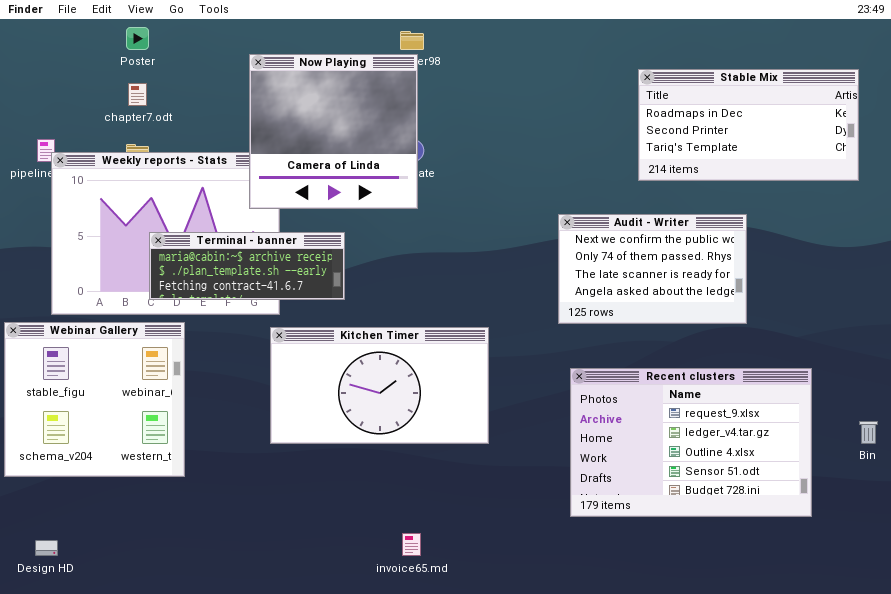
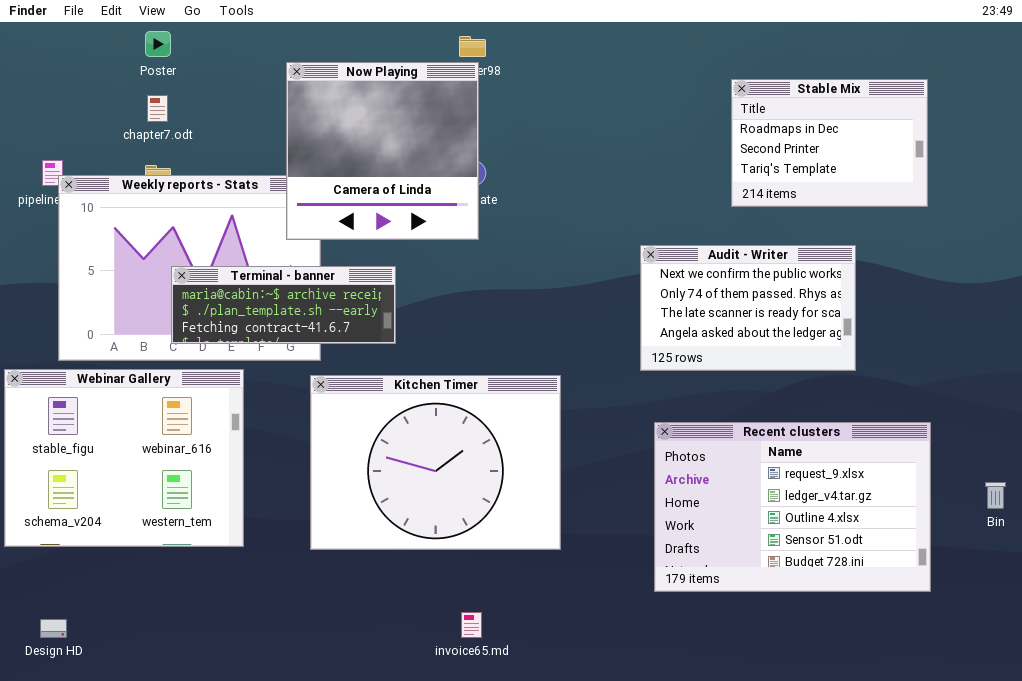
Stable Mix: [638,69,859,181] -> [731,79,928,207], resized
Webinar Gallery: [4,322,185,477] -> [4,369,244,547], resized
Kitchen Timer: [270,327,489,444] -> [310,375,561,550], resized

